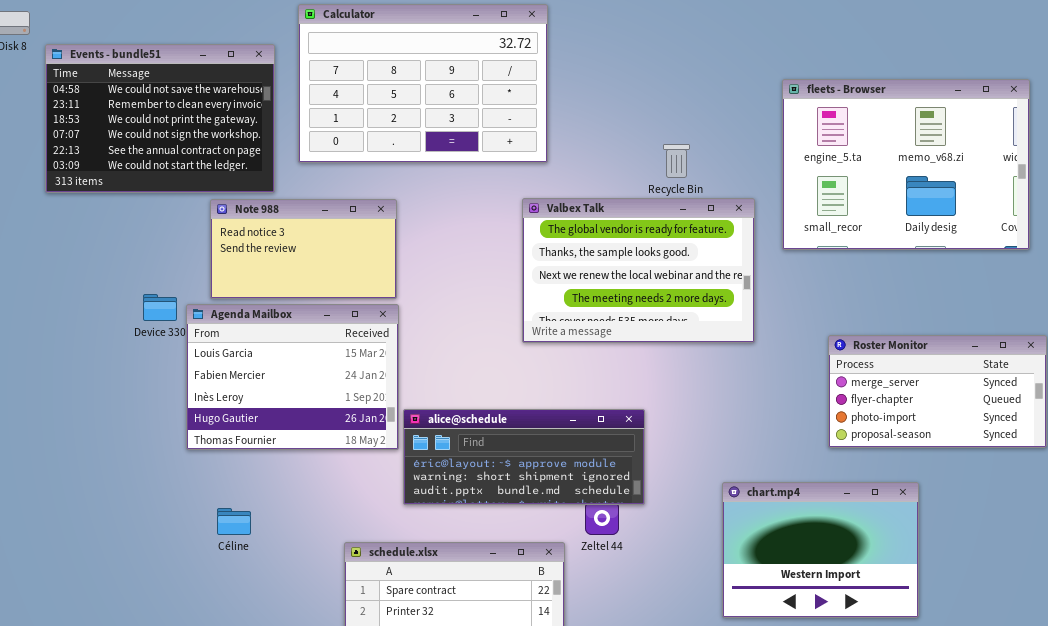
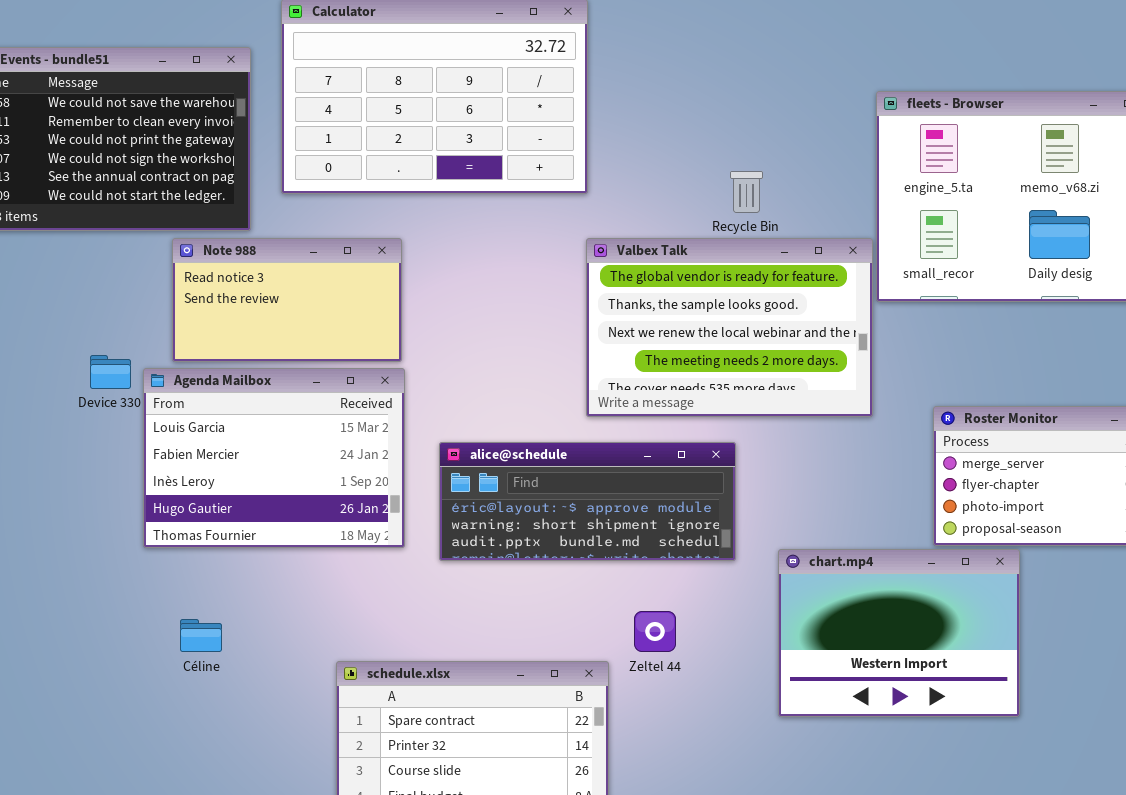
Valbex Talk: [522,198,755,343] -> [586,238,873,417], moved
alice@schedule: [403,409,645,505] -> [439,442,736,561], moved
chart.mp4: [722,482,919,618] -> [778,549,1020,717], moved

